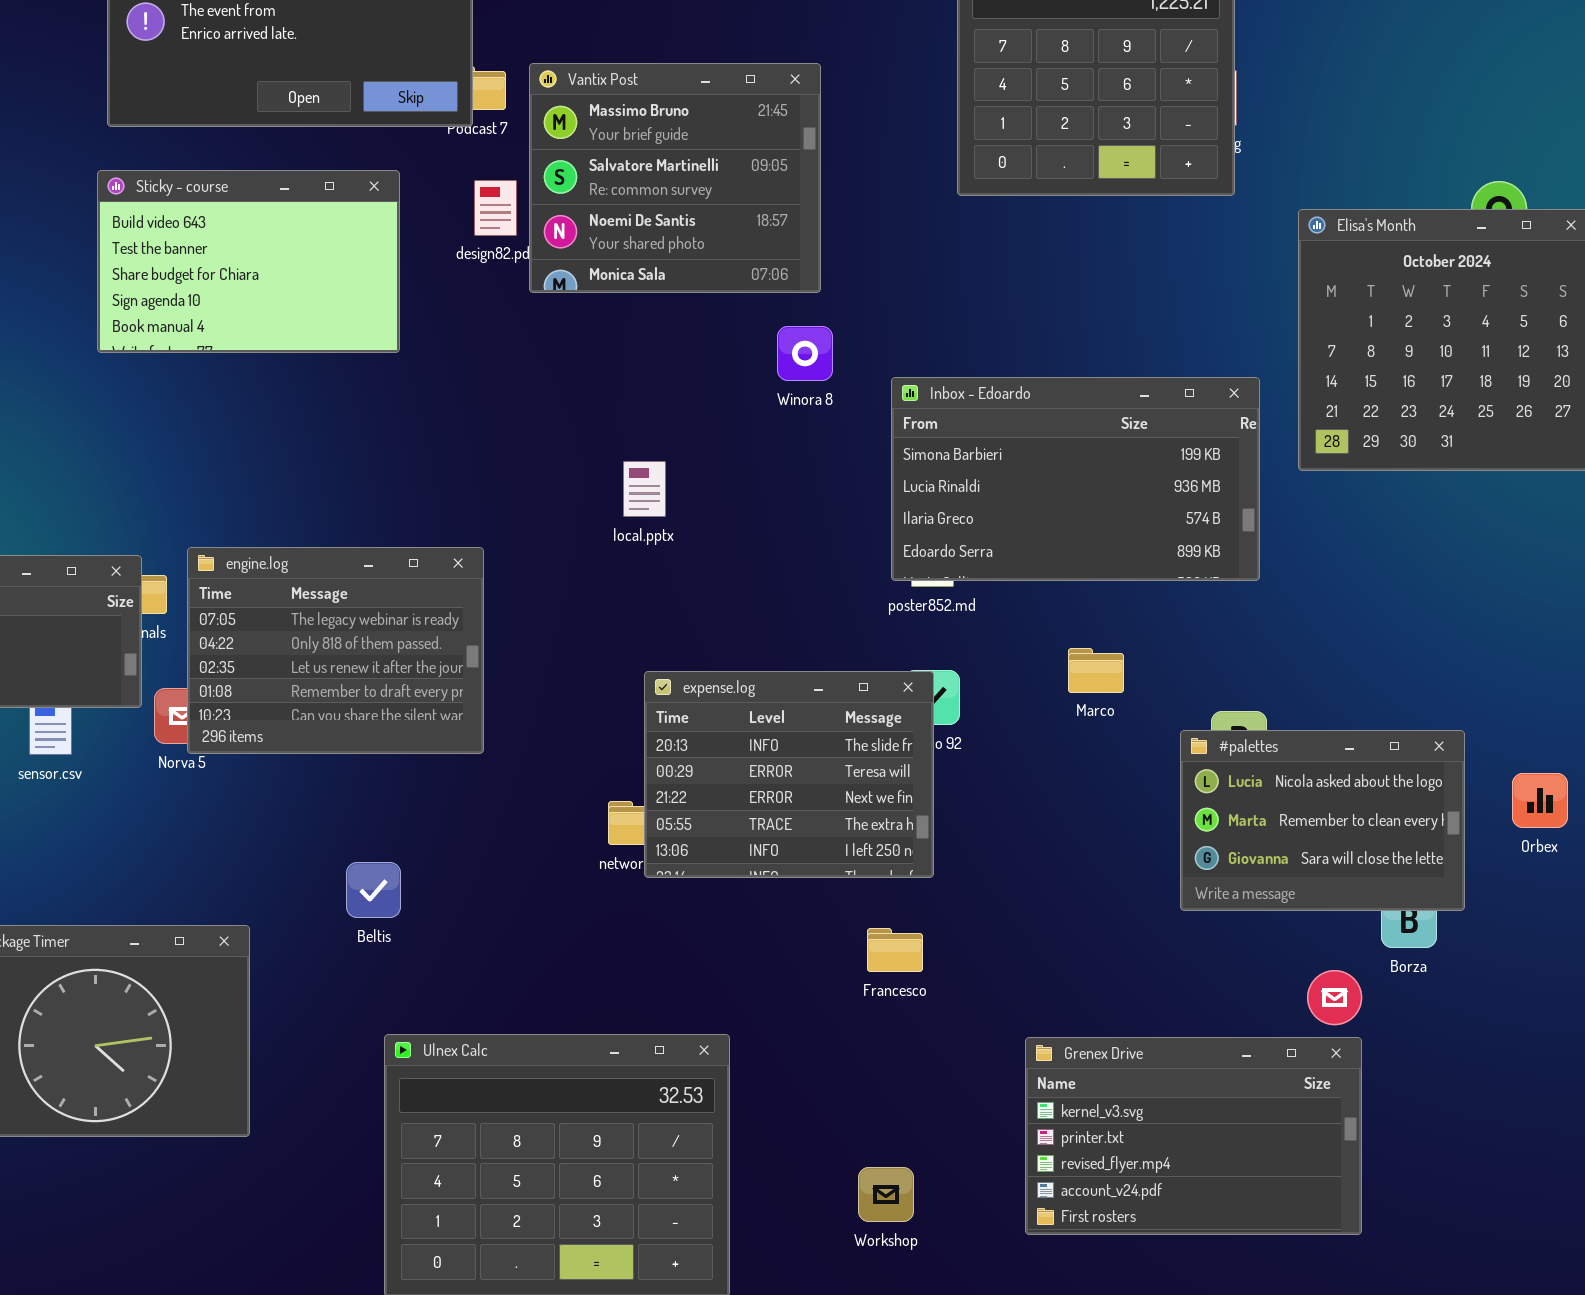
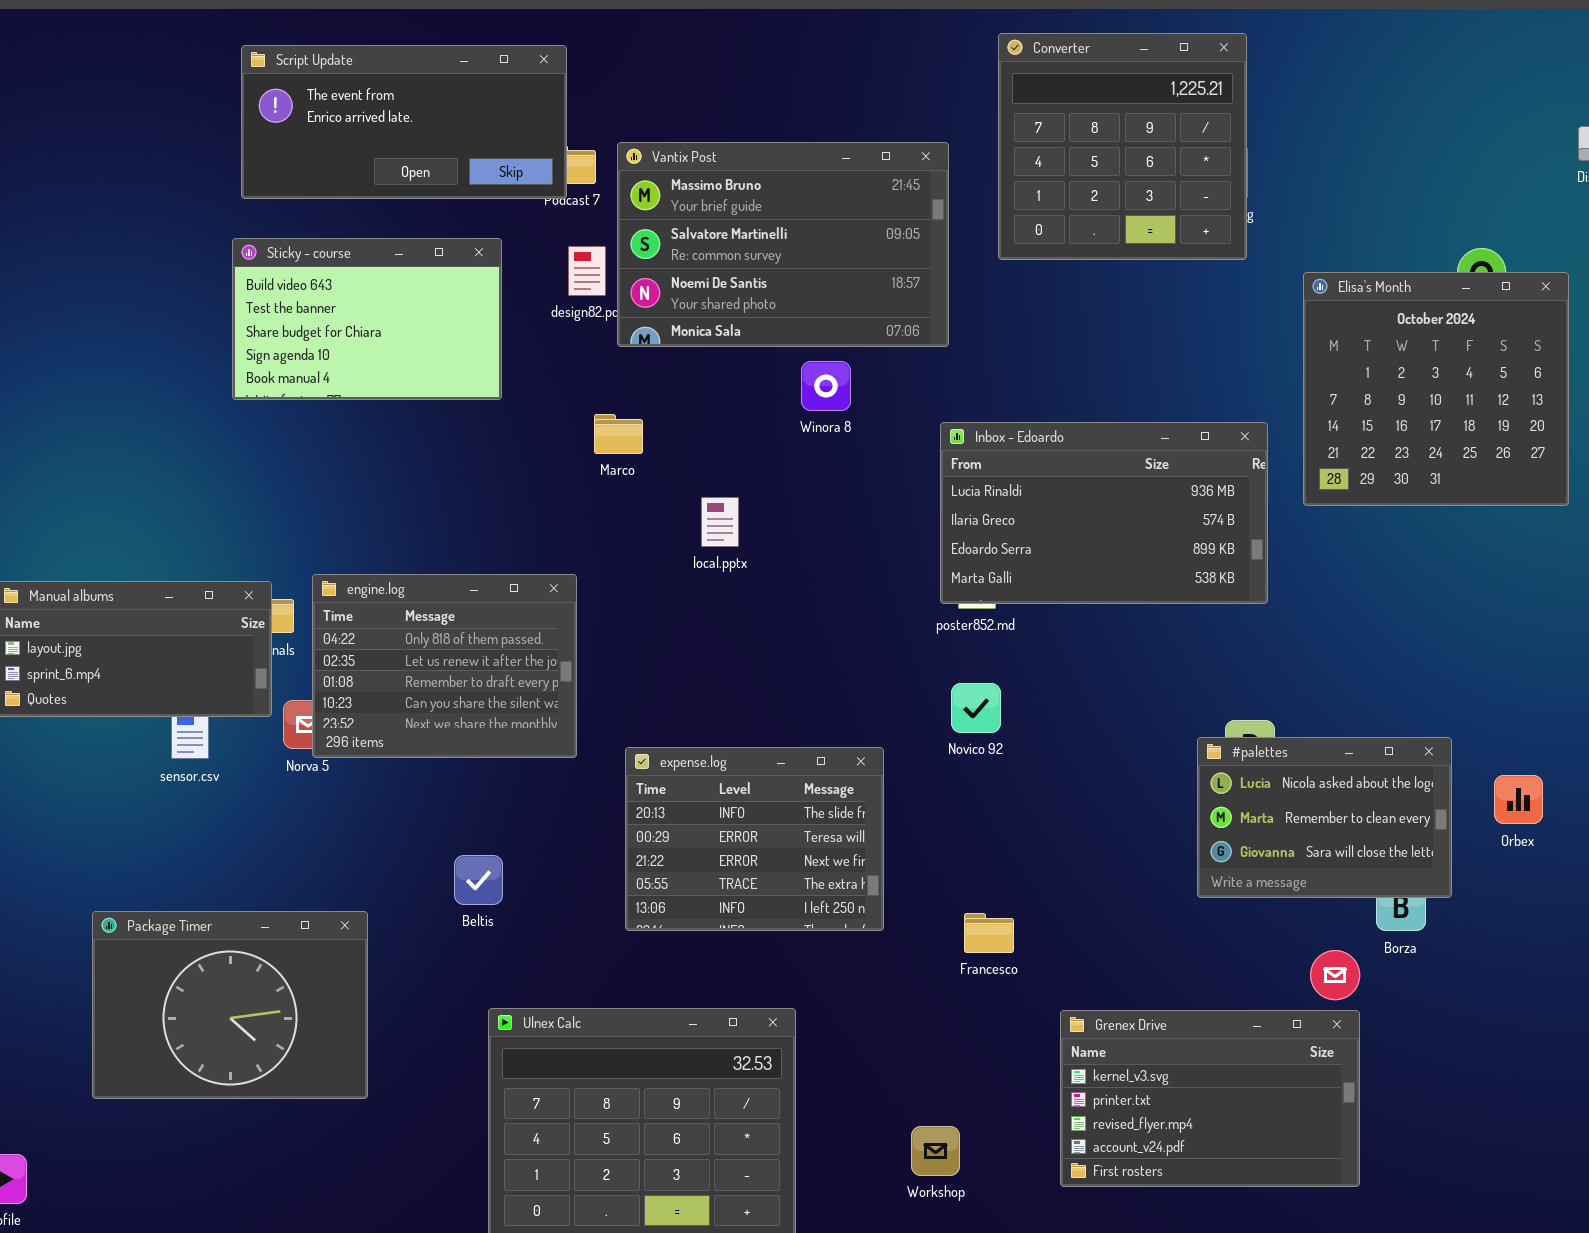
Vantix Post: [529,63,821,293] -> [617,142,949,347], resized
Winora 8: [777,326,833,381] -> [801,361,851,411], moved
Inbox - Edoardo: [891,377,1260,581] -> [940,422,1268,604], scrolled down 1 row
engine.log: [187,547,484,754] -> [312,574,577,758], scrolled down 1 row
Marco: [1068,648,1124,693] -> [594,414,643,454], moved
expense.log: [644,671,934,878] -> [625,747,884,931], moved
Francesco: [867,928,923,972] -> [964,913,1014,953], moved

